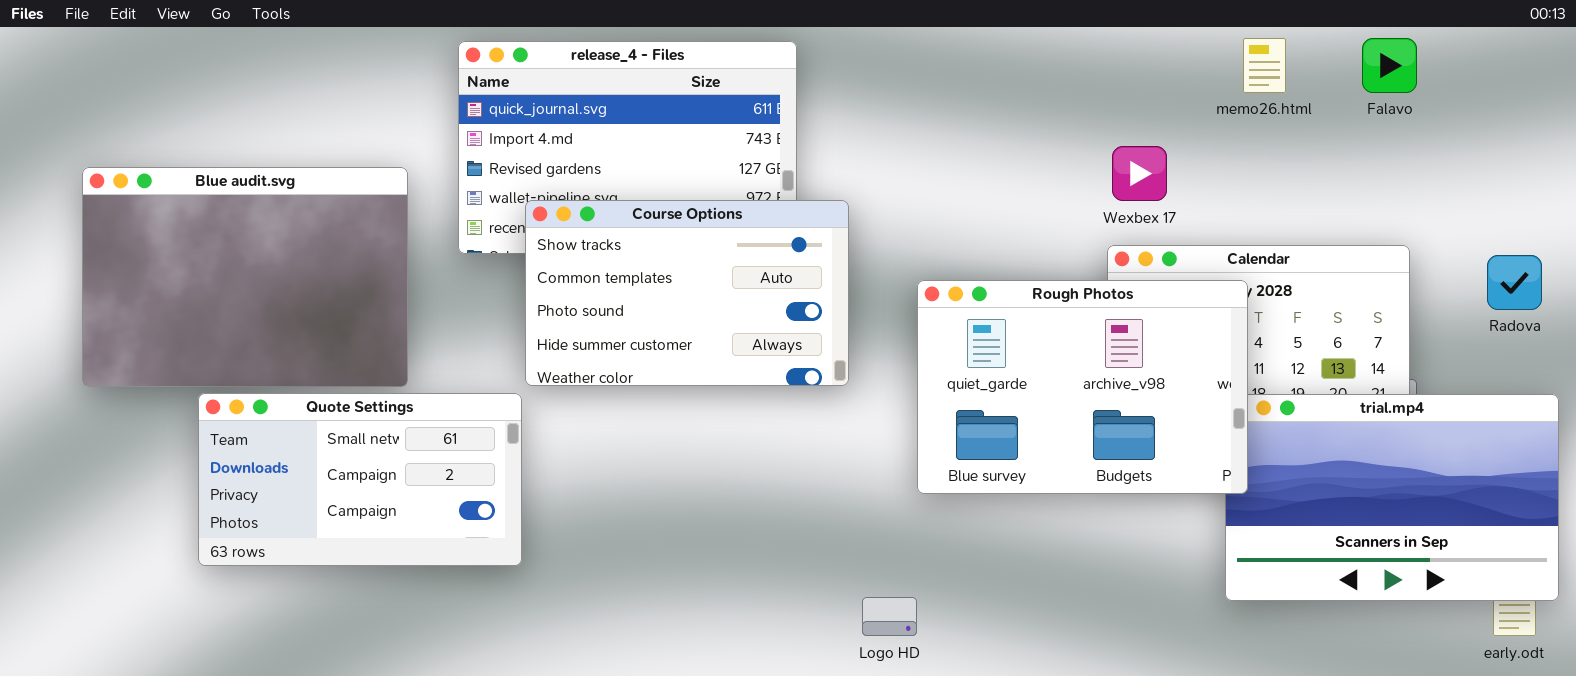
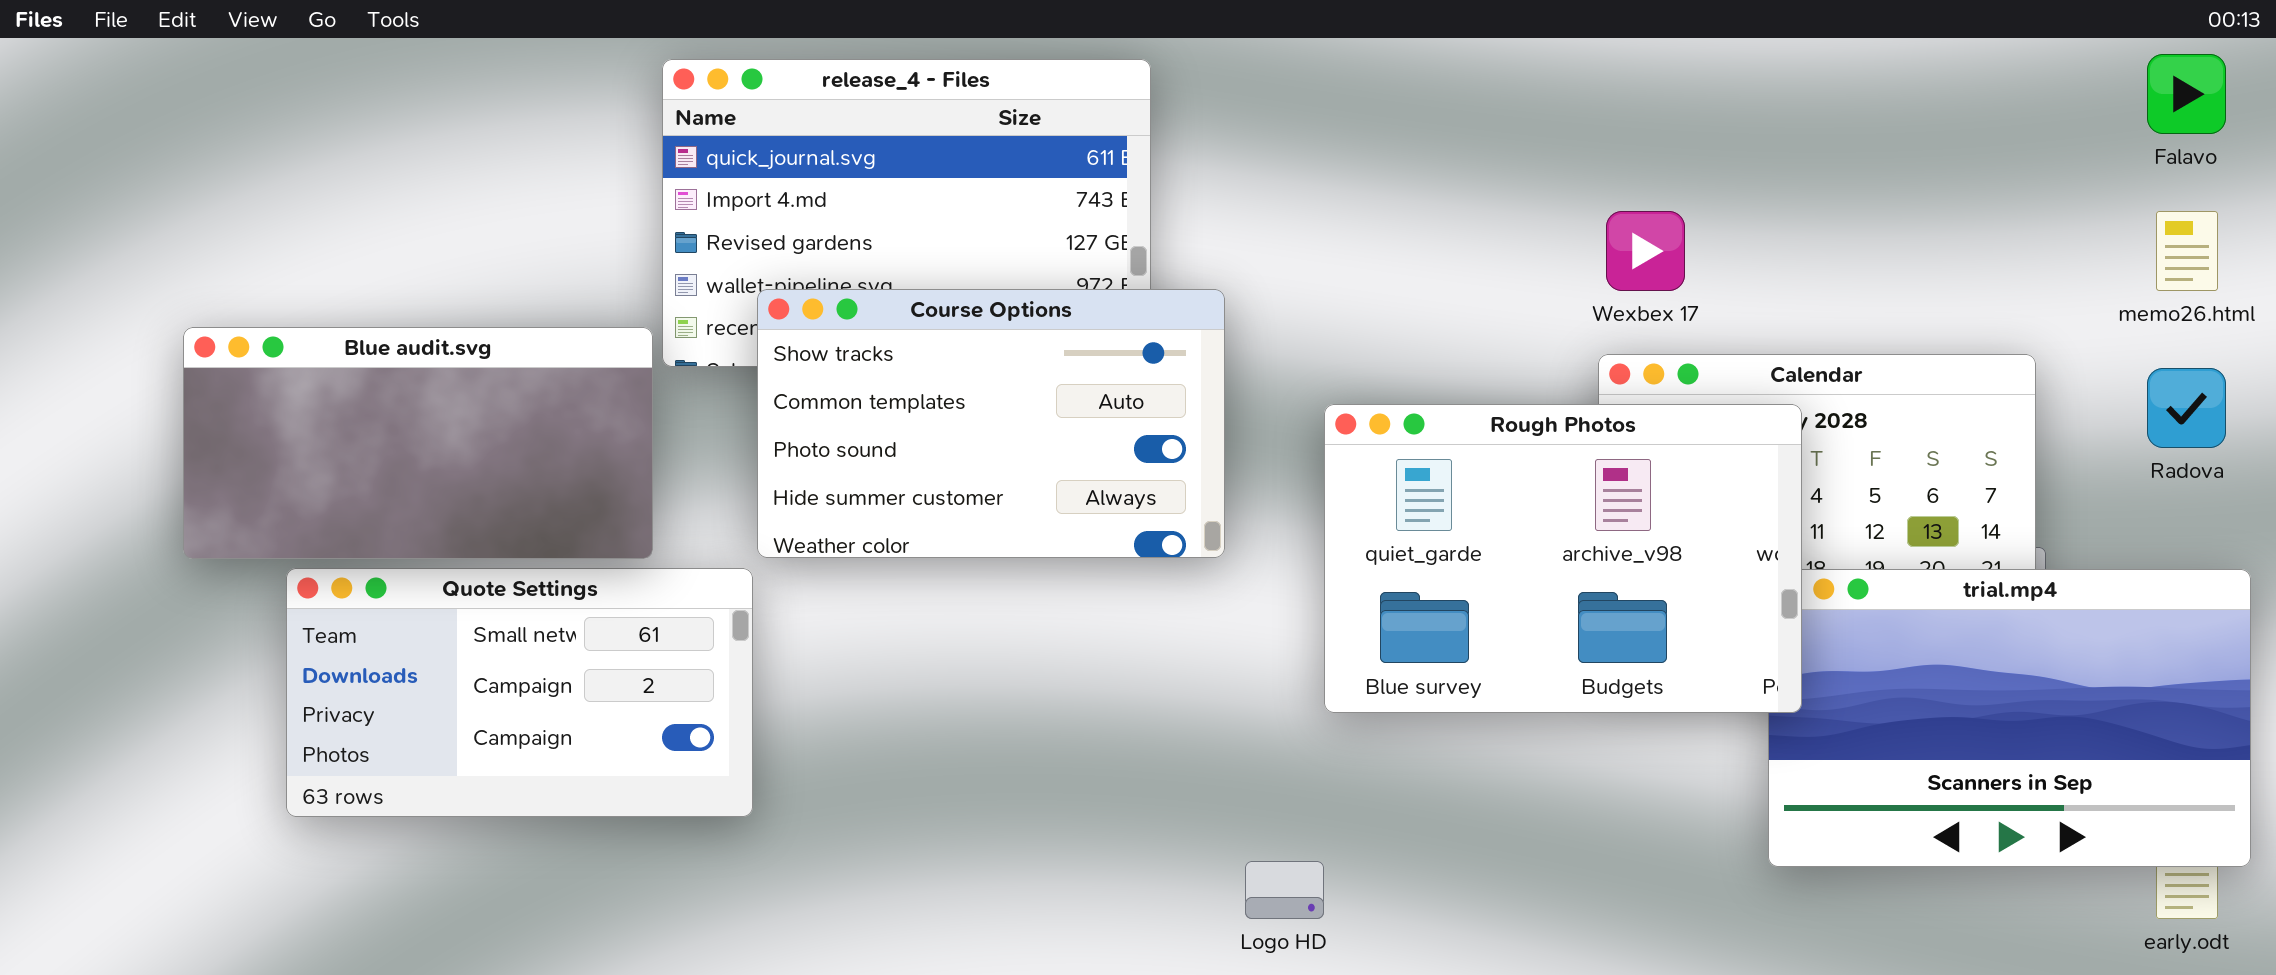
memo26.html: [1243,38,1286,93] -> [2156,211,2218,291], moved
Falavo: [1362,38,1417,93] -> [2147,54,2226,134], moved
Blue audit.svg: [82,167,408,387] -> [183,327,653,559], moved, resized

